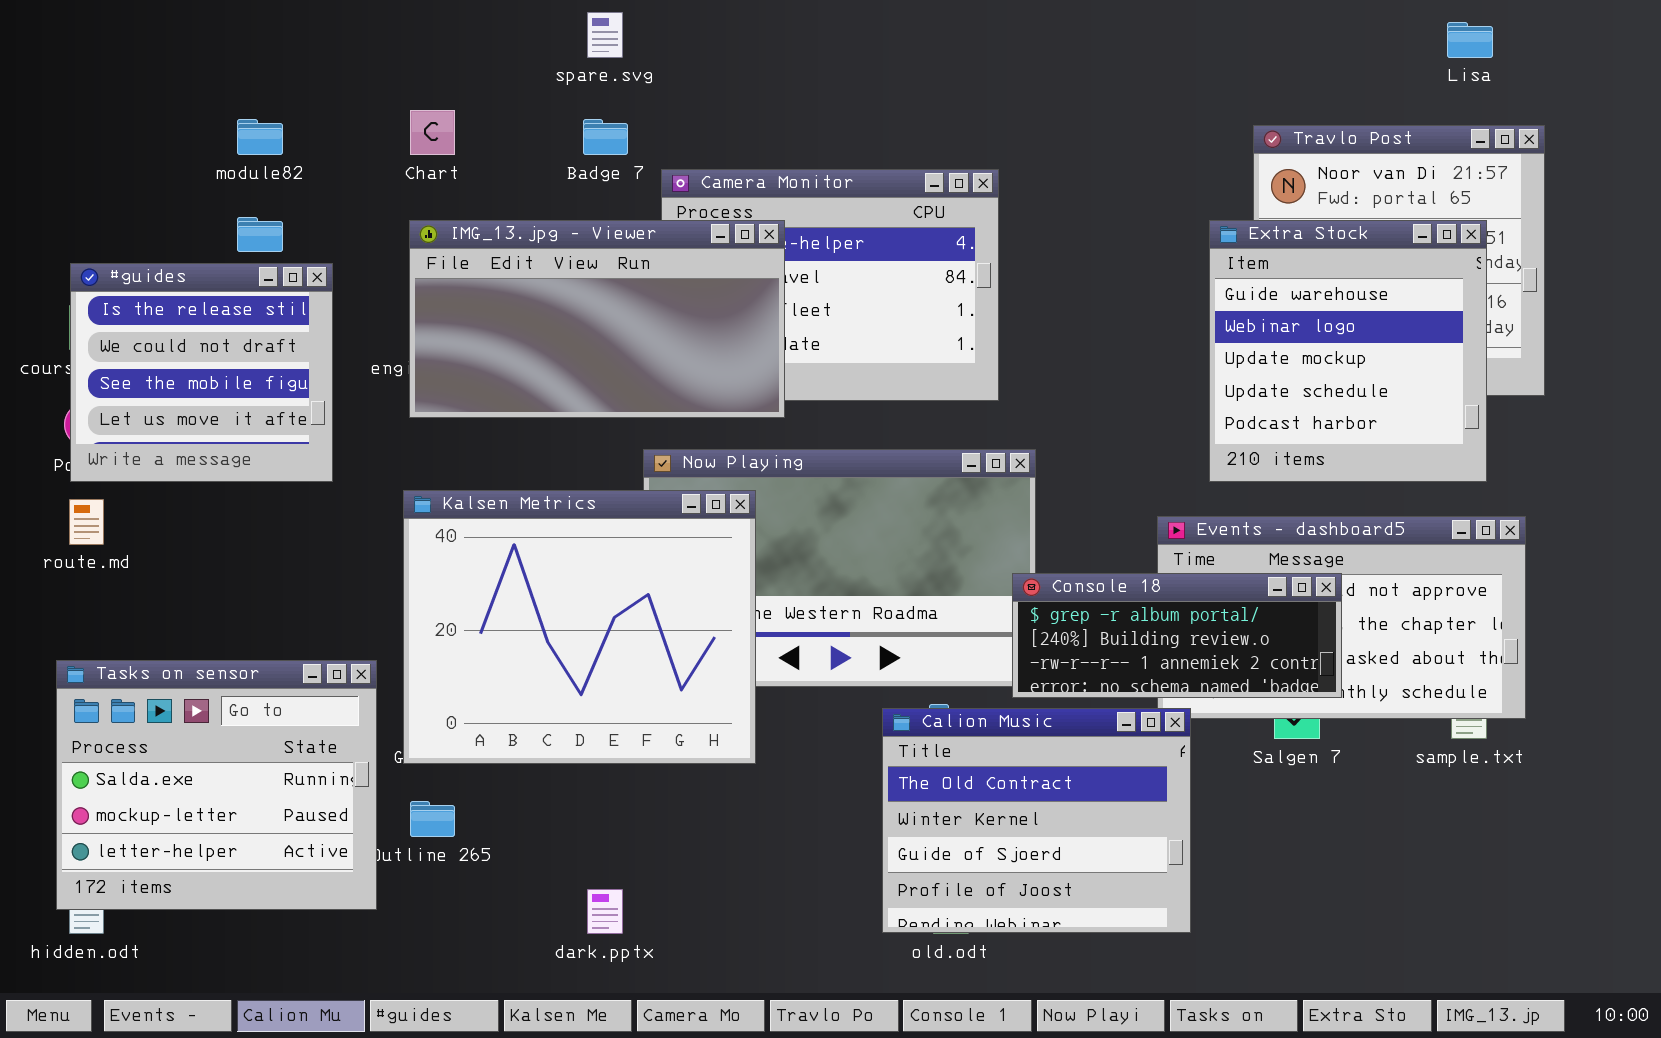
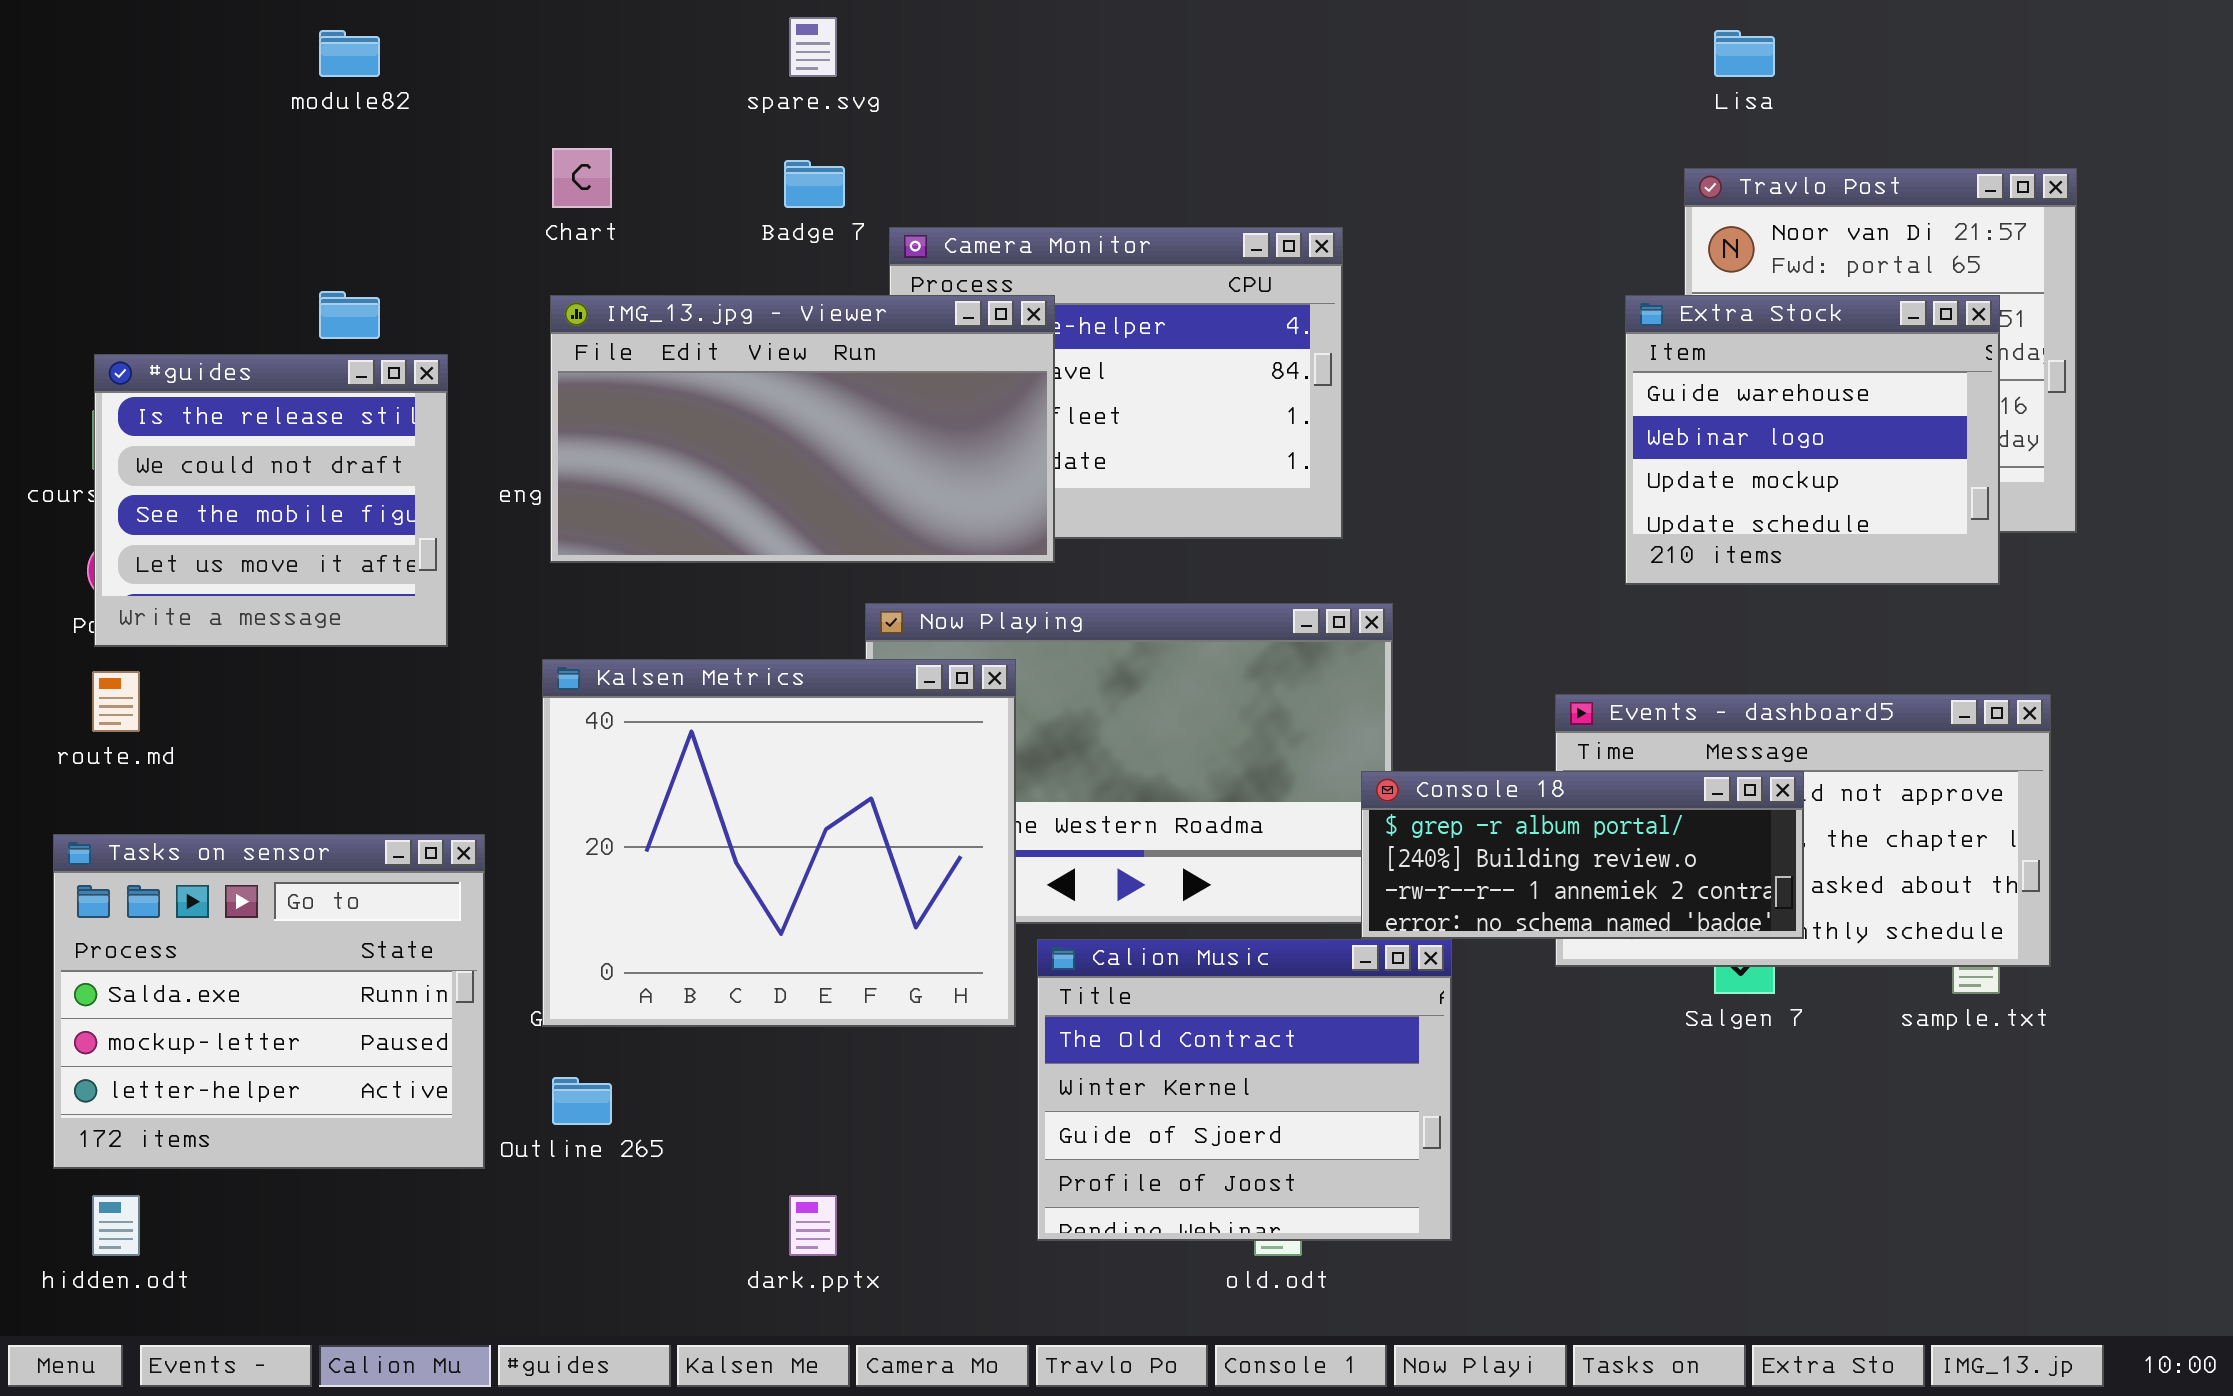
Lisa: [1447,22,1493,58] -> [1714,30,1775,77], moved
module82: [237,119,283,155] -> [319,30,380,77], moved
Extra Stock: [1209,220,1487,482] -> [1625,295,2000,585], resized
Tasks on sensor: [56,660,377,910] -> [53,834,485,1169], moved
Calion Music: [882,708,1191,933] -> [1037,939,1452,1241], moved

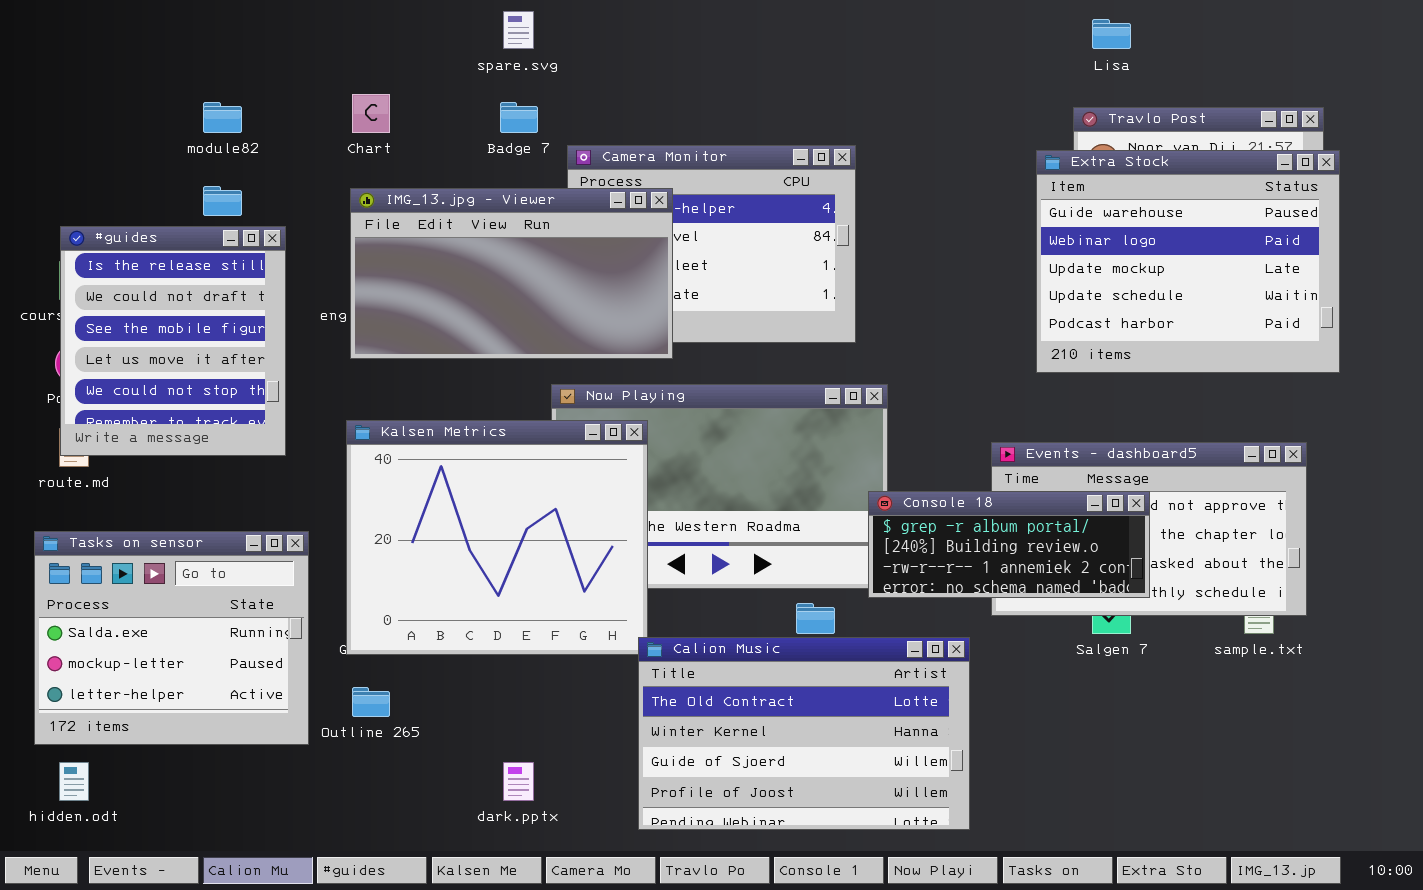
module82: [319,30,380,77] -> [203,102,242,133], moved
Extra Stock: [1625,295,2000,585] -> [1036,150,1340,373], resized
#guides: [94,354,448,647] -> [60,226,286,456], resized
Calion Music: [1037,939,1452,1241] -> [638,637,970,830], moved, resized

